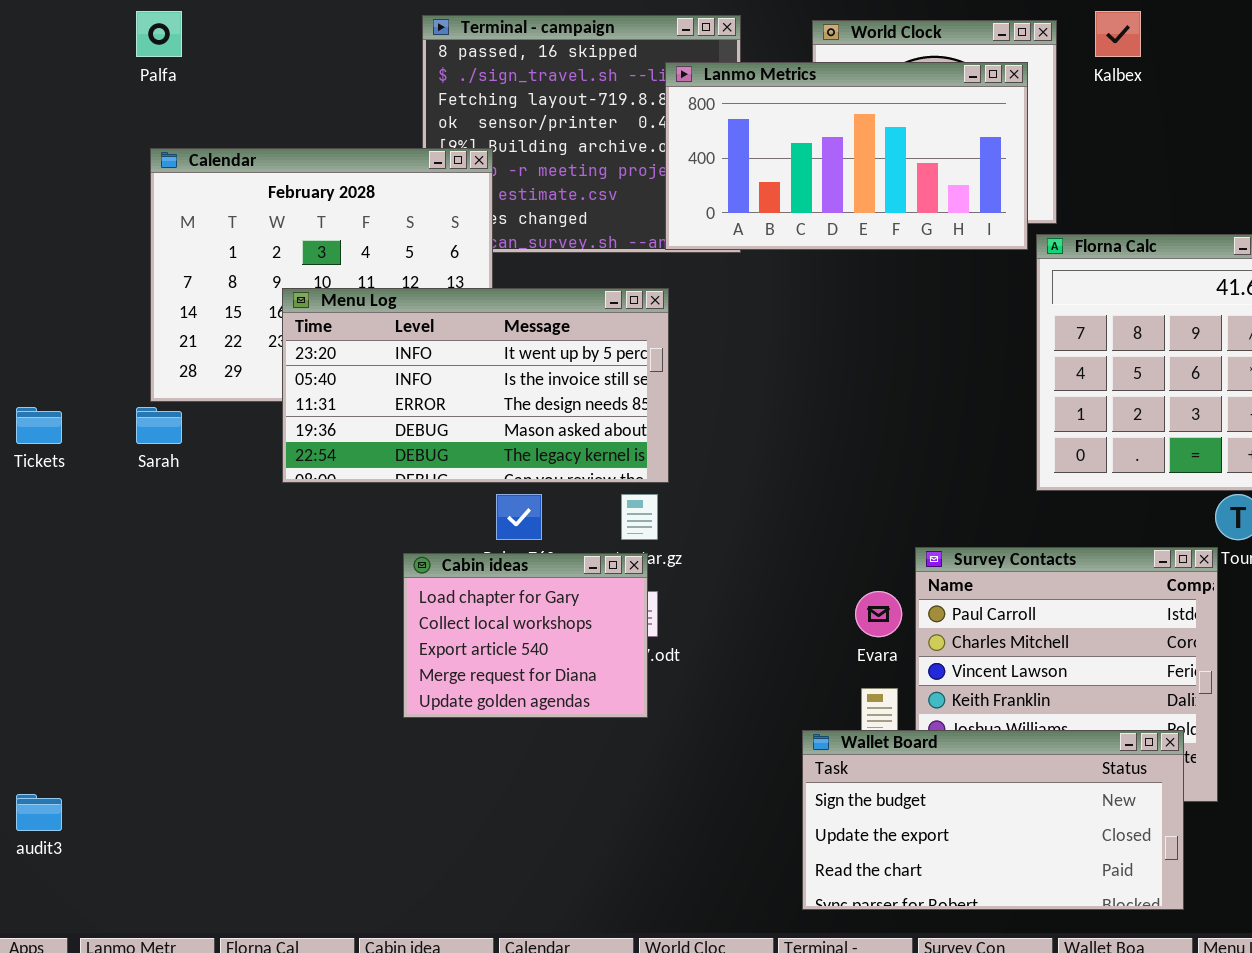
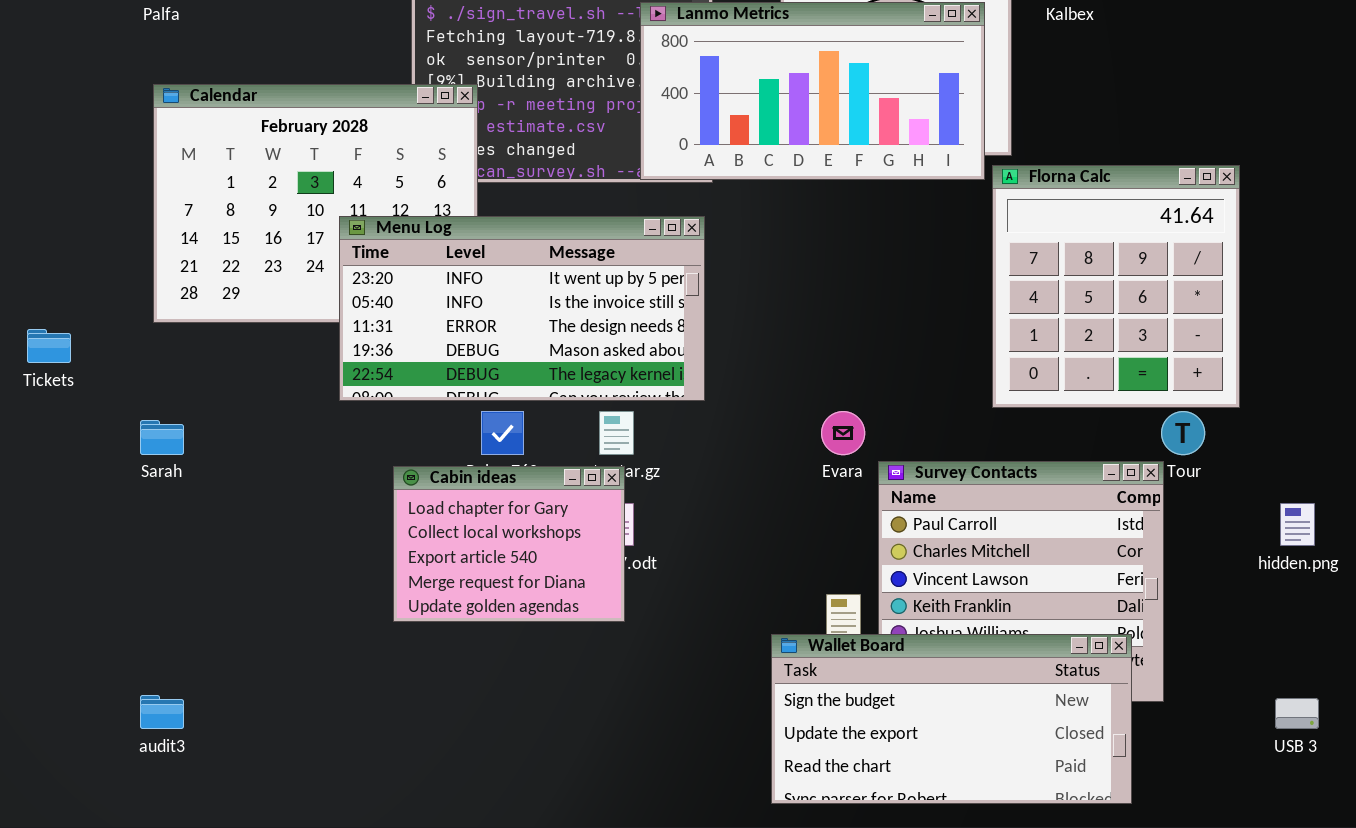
Menu Log: [282,288,669,483] -> [339,216,705,401], moved
Sarah: [136,407,182,444] -> [140,420,184,455], moved
Evara: [855,591,902,637] -> [821,411,865,455], moved
audit3: [16,794,62,831] -> [140,695,184,729], moved

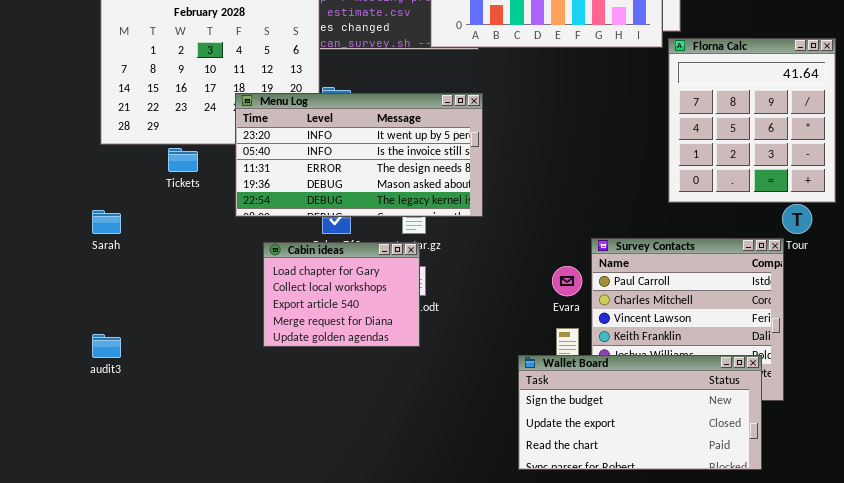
Menu Log: [339,216,705,401] -> [235,93,483,217], moved
Tickets: [27,329,71,363] -> [168,148,198,172], moved
Evara: [821,411,865,455] -> [552,266,582,296], moved
audit3: [140,695,184,729] -> [92,334,121,358], moved

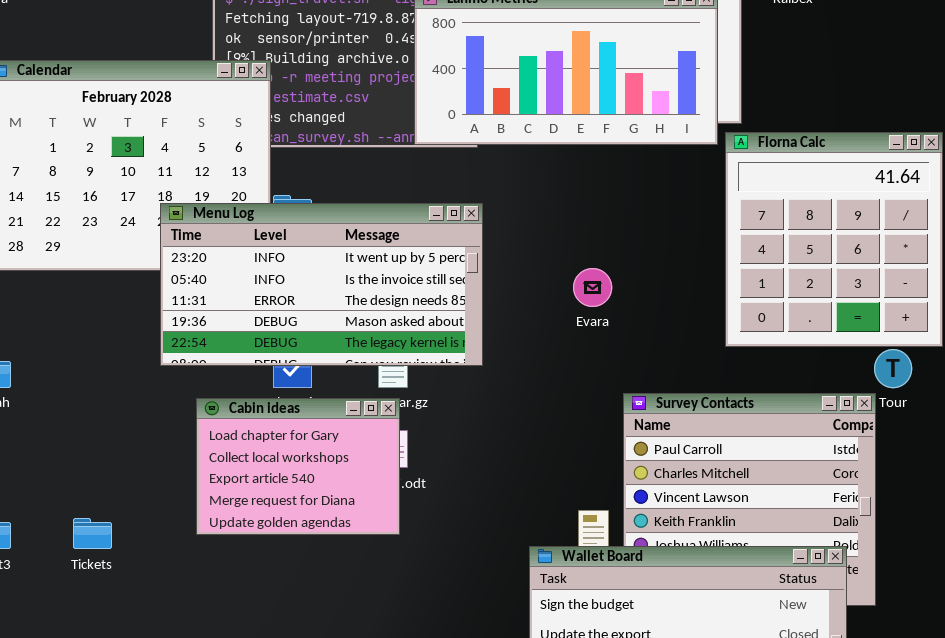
Tickets: [168,148,198,172] -> [73,518,112,549], moved
Evara: [552,266,582,296] -> [573,268,612,307], moved

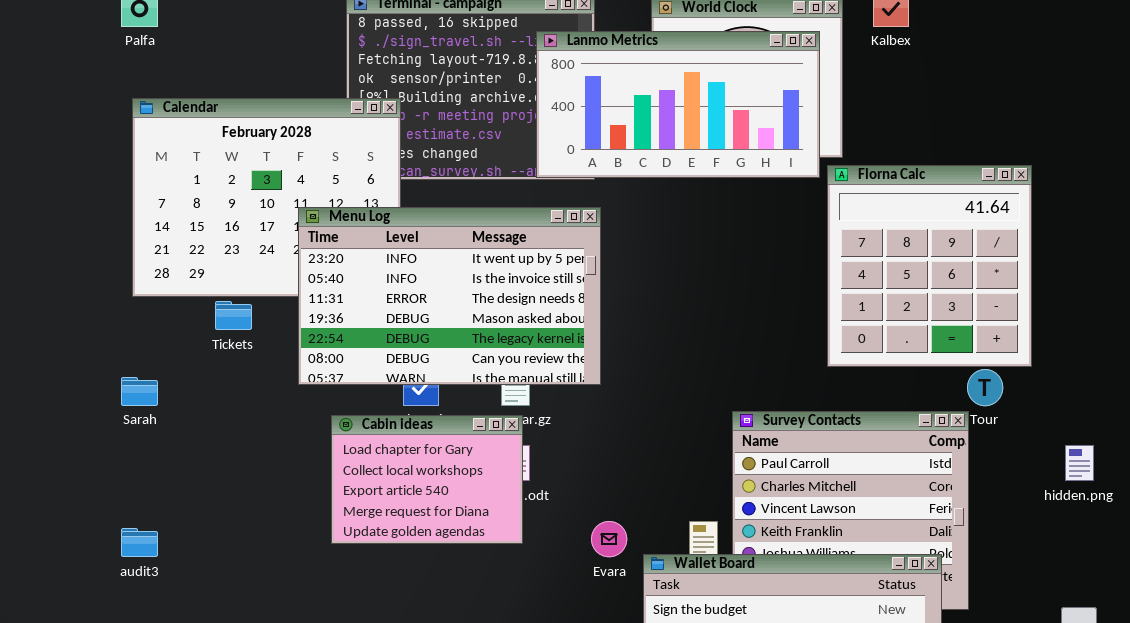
Menu Log: [160,203,483,366] -> [298,207,601,385], resized
Evara: [573,268,612,307] -> [591,521,627,557], moved
Tickets: [73,518,112,549] -> [215,301,252,330], moved

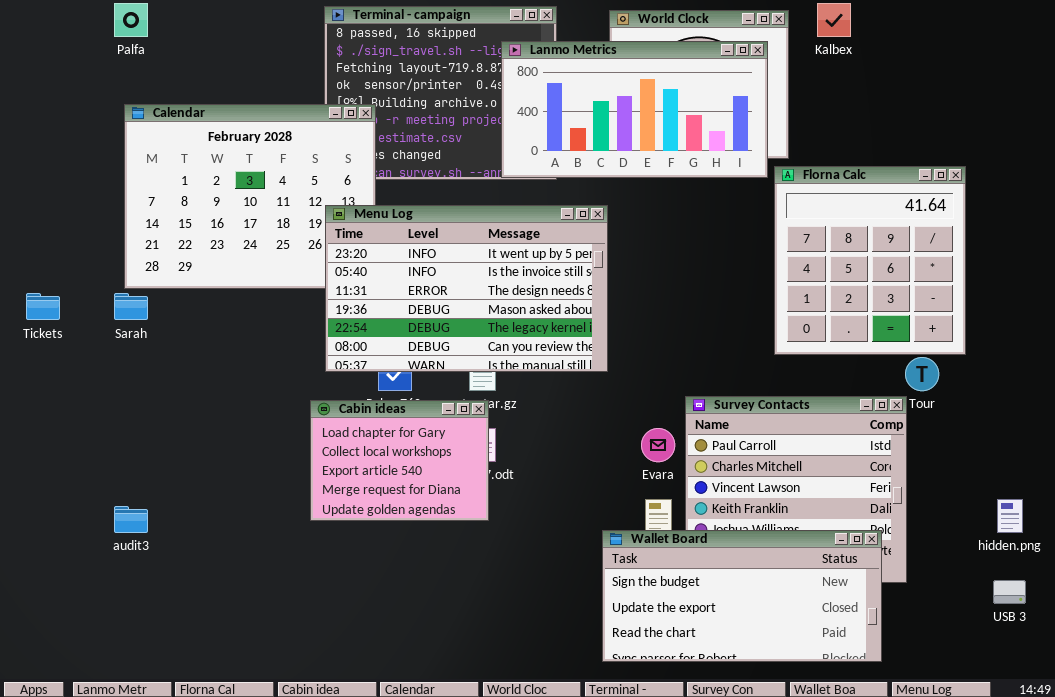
Menu Log: [298,207,601,385] -> [325,205,608,372], moved
Tickets: [215,301,252,330] -> [26,293,60,320], moved
Sarah: [121,377,158,406] -> [114,293,148,320], moved
hidden.png: [1065,445,1094,481] -> [997,499,1023,533], moved
Evara: [591,521,627,557] -> [641,428,675,462], moved

